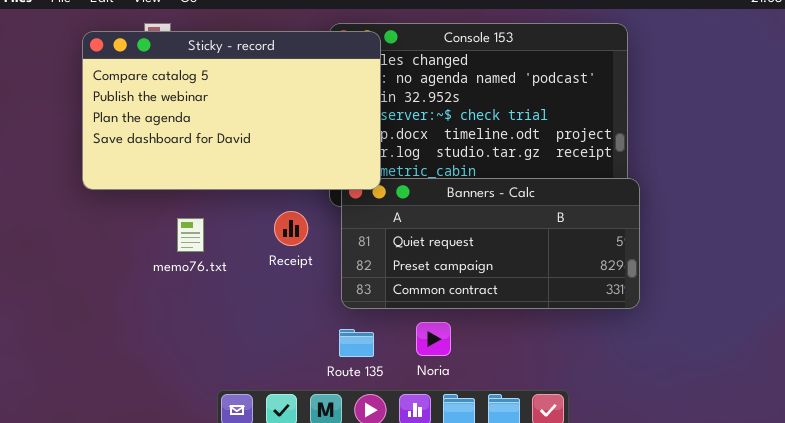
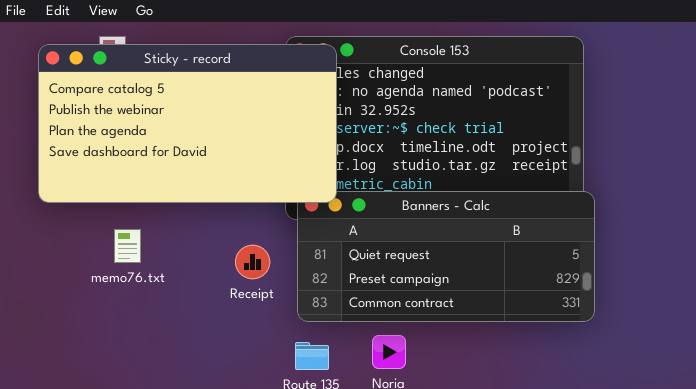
Receipt: [274,211,308,246] -> [235,245,270,279], moved
memo76.txt: [177,218,204,252] -> [114,229,141,263], moved

